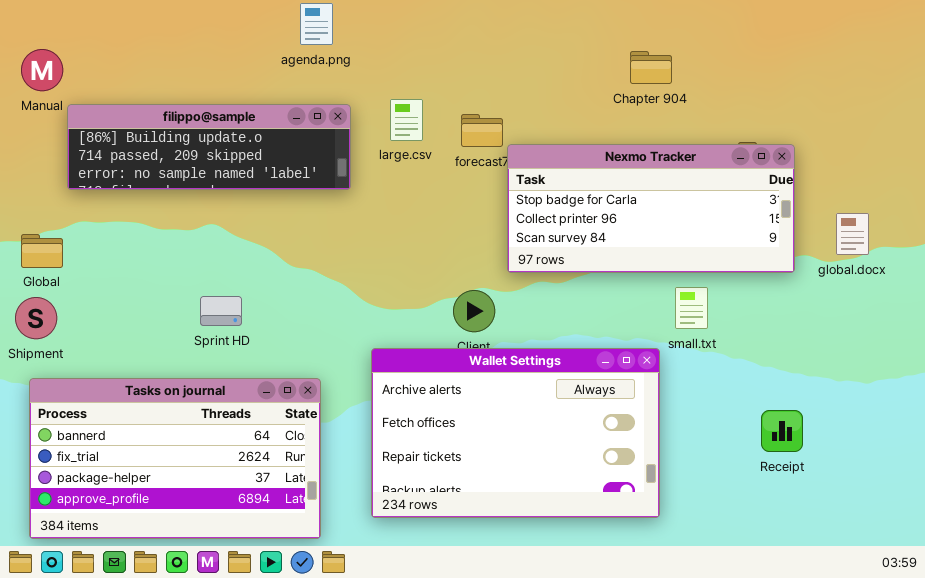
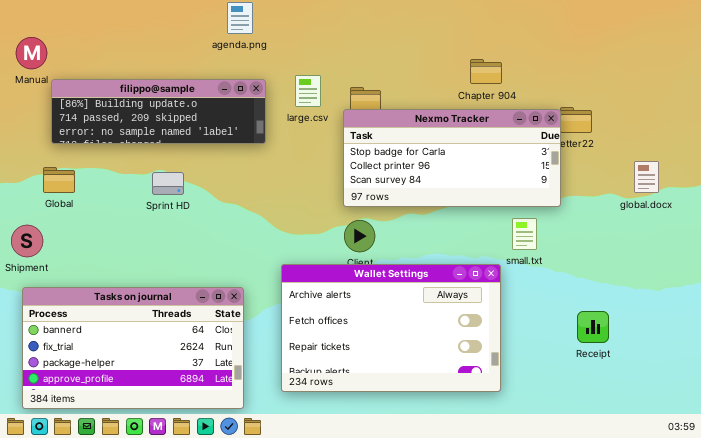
Chapter 904: [630,51,672,84] -> [470,59,502,84], moved
Nexmo Tracker: [507,144,795,273] -> [343,109,561,207], moved
Global: [21,234,63,268] -> [43,167,75,193], moved
Sprint HD: [200,296,242,326] -> [152,172,184,195], moved

